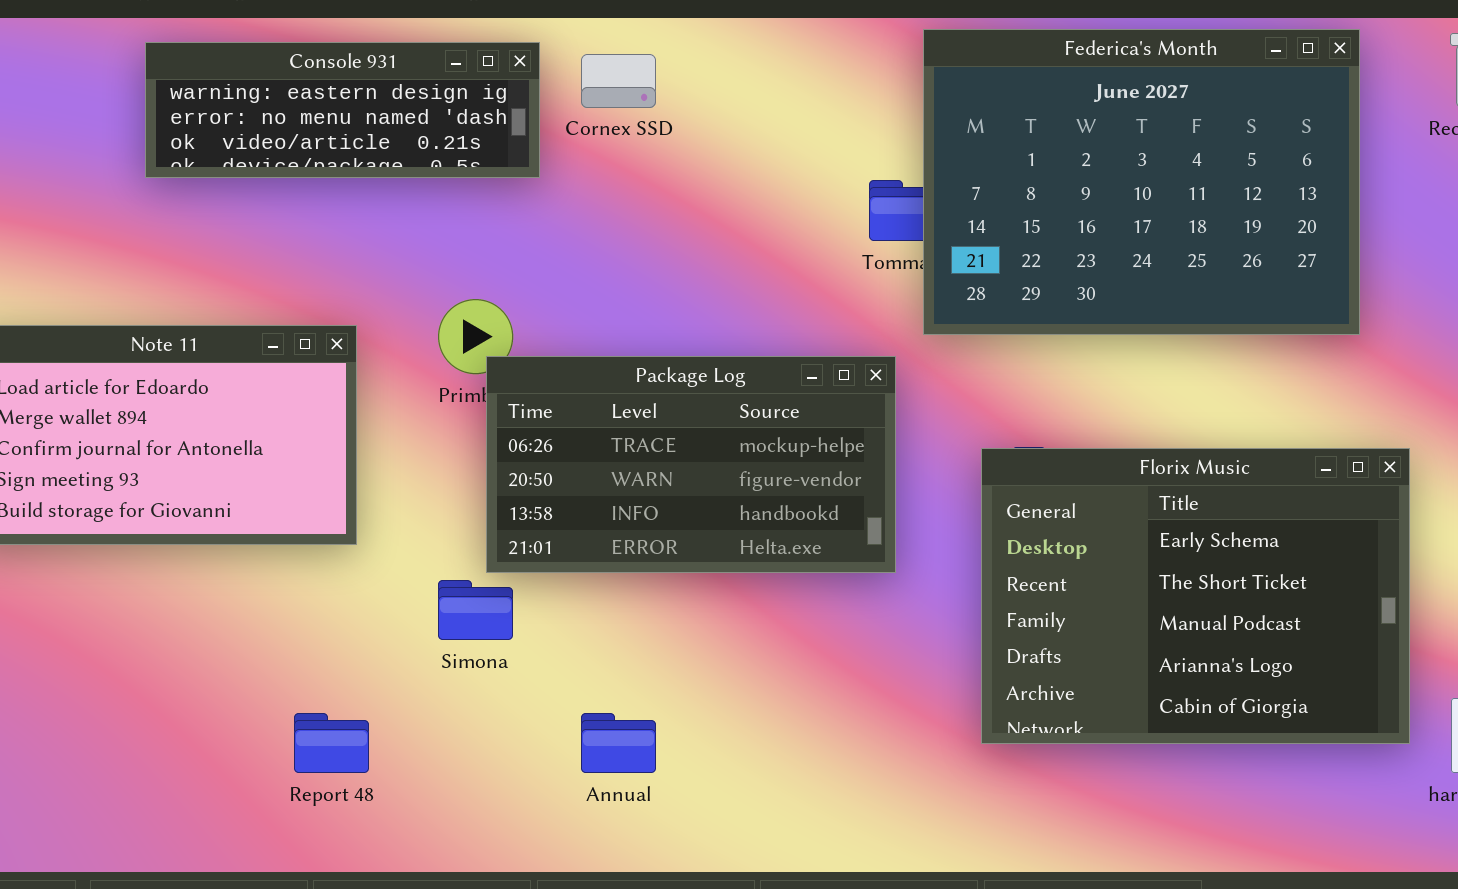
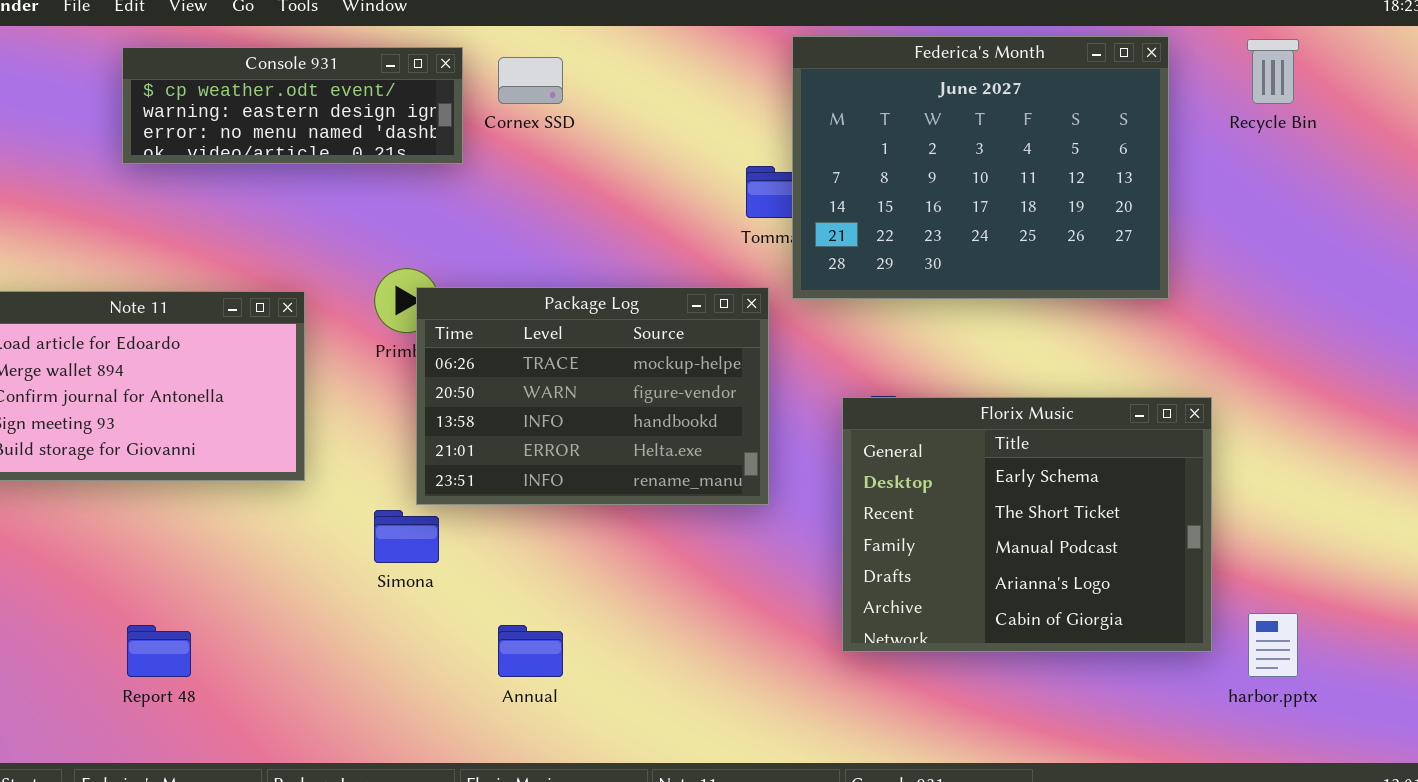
Console 931: [145,42,540,178] -> [122,47,463,164], scrolled up 1 row
Package Log: [486,356,896,573] -> [416,287,769,505], resized
Report 48: [294,713,369,773] -> [127,625,191,677], moved

